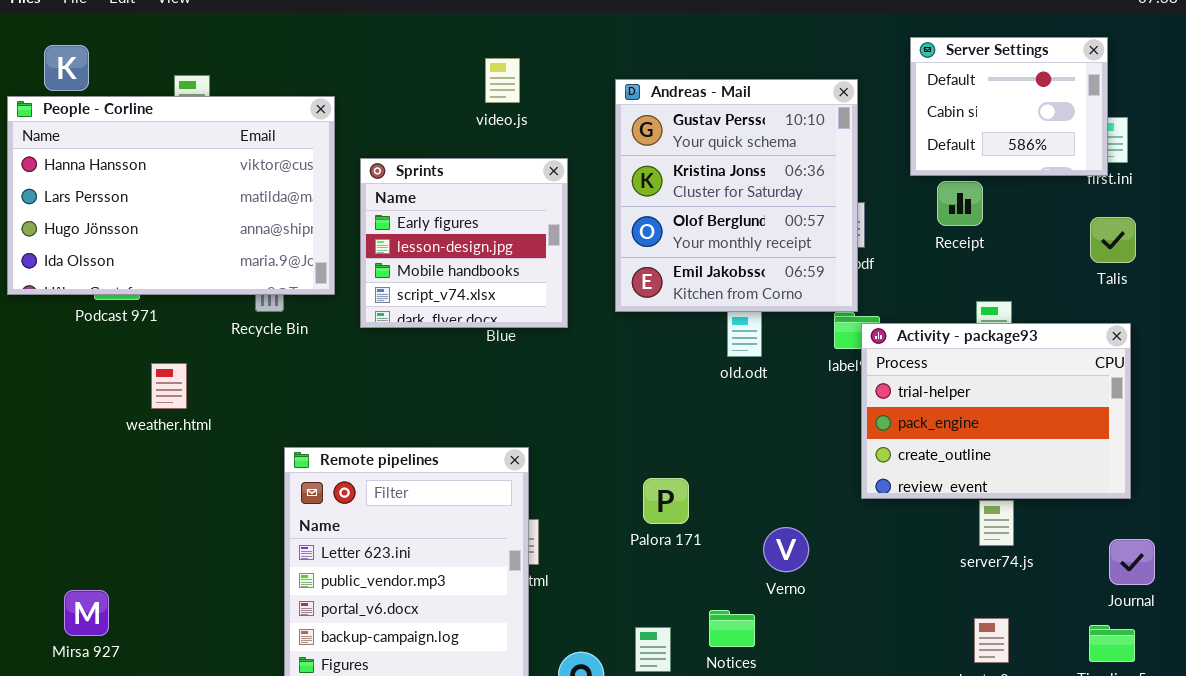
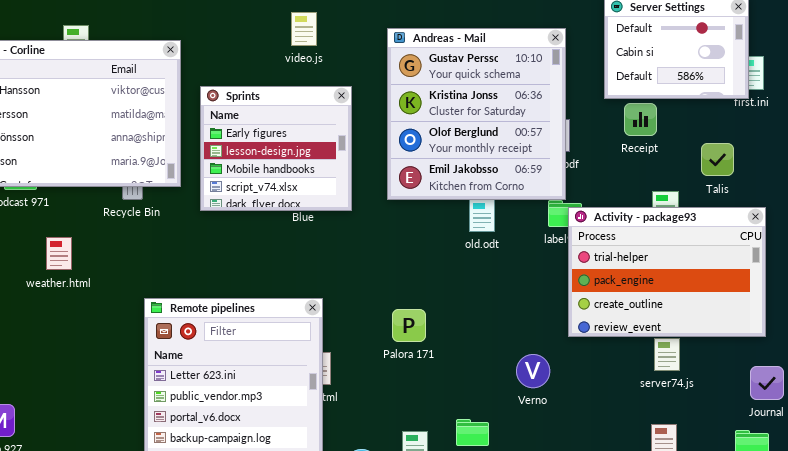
Talis: [1090,217,1136,263] -> [701,143,734,176], moved
Palora 171: [643,478,689,524] -> [392,309,426,342], moved
Verno: [763,527,809,572] -> [516,354,550,388], moved

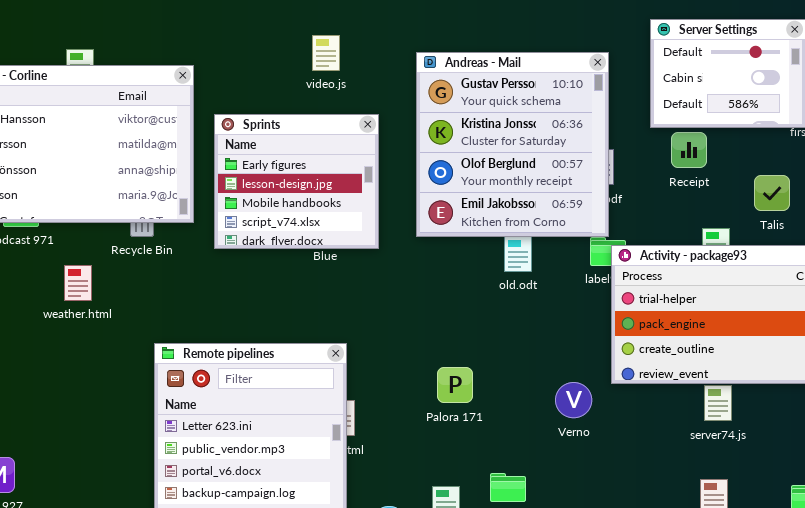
weather.html: [46,237,72,270] -> [64,265,92,301], moved
Palora 171: [392,309,426,342] -> [437,367,473,403], moved
Verno: [516,354,550,388] -> [555,382,592,418], moved

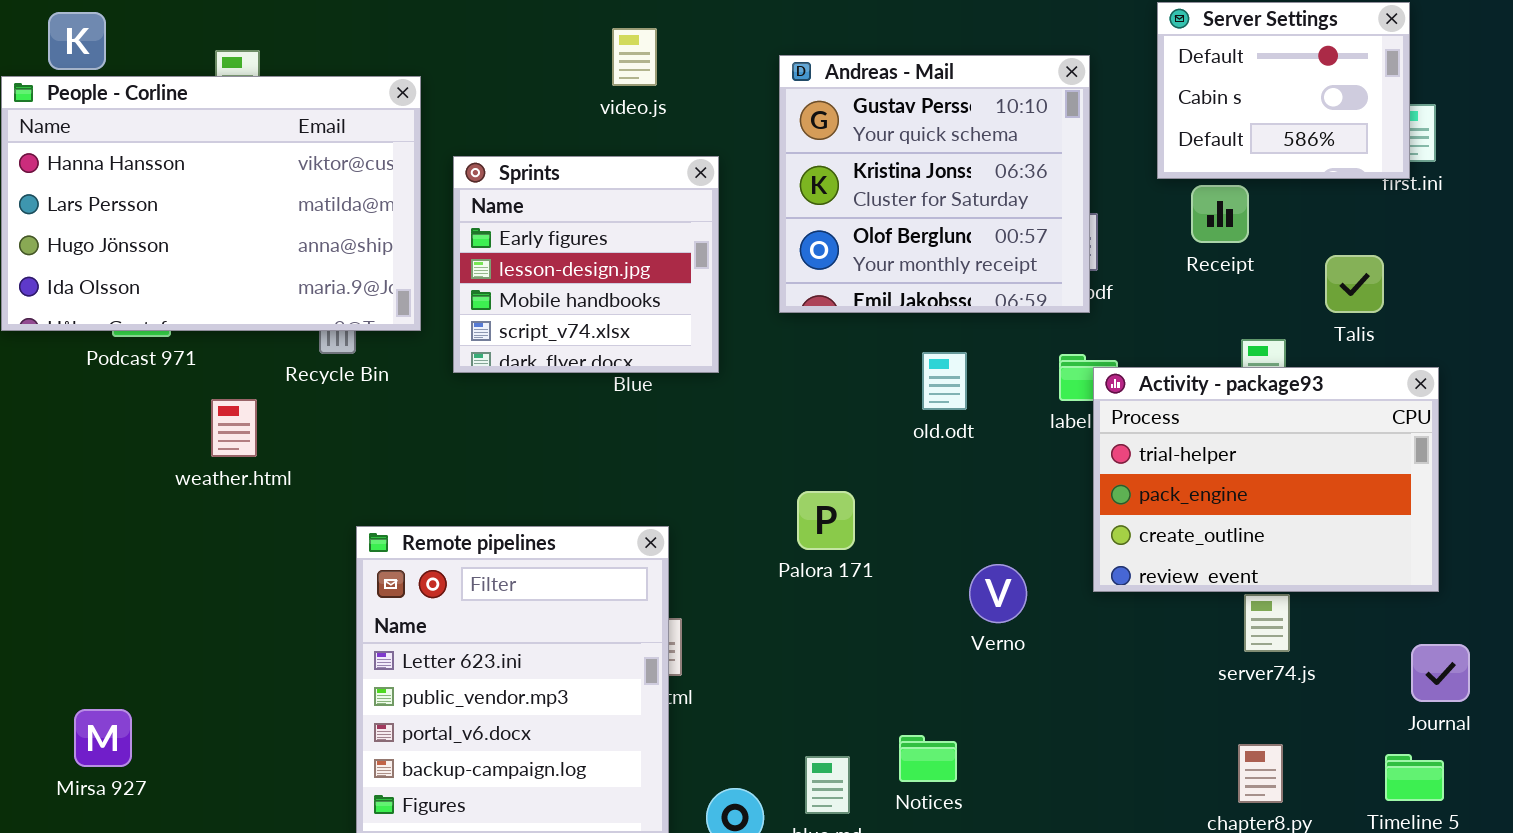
Andreas - Mail: [416,52,609,237] -> [779,55,1090,313], resized
Palora 171: [437,367,473,403] -> [797,491,855,550], moved
Verno: [555,382,592,418] -> [969,564,1027,623], moved

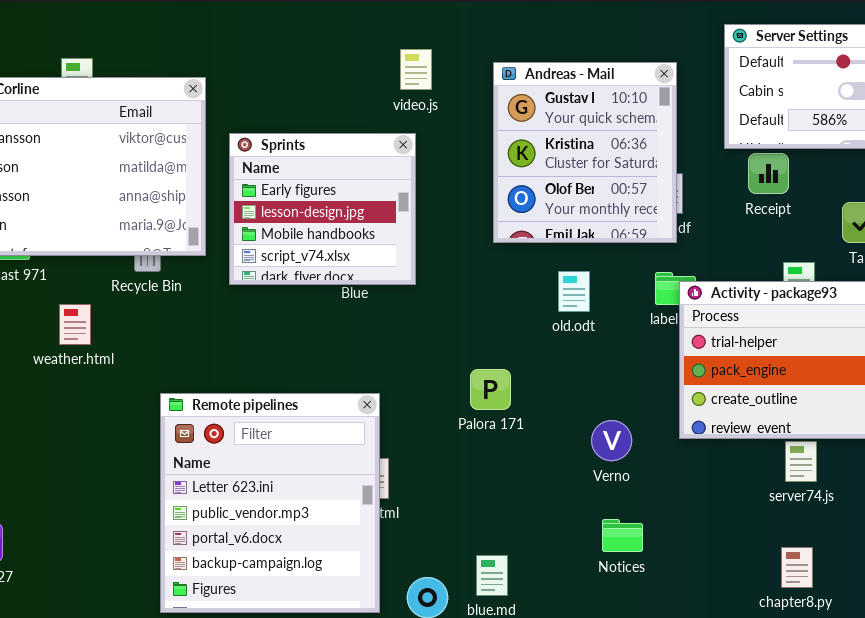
video.js: [612,28,657,86] -> [400,49,432,90], moved
Andreas - Mail: [779,55,1090,313] -> [493,62,677,243], resized
Notices: [899,735,957,782] -> [602,519,643,552], moved

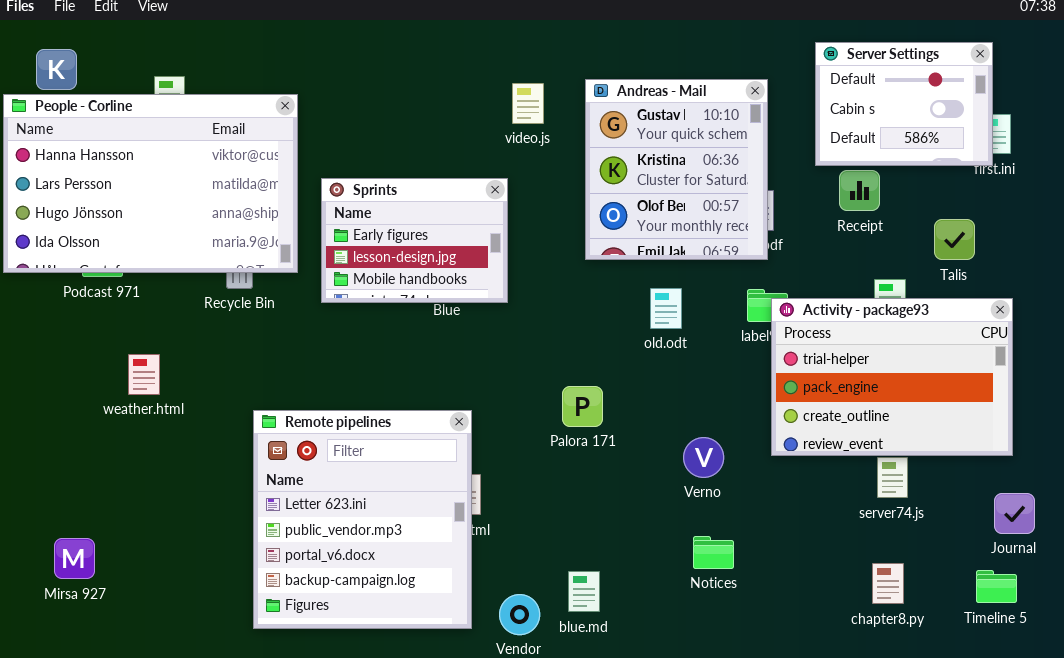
video.js: [400,49,432,90] -> [512,83,544,124], moved
Sprints: [229,133,416,285] -> [321,178,508,303], resized
weather.html: [59,304,91,345] -> [128,354,160,395], moved

